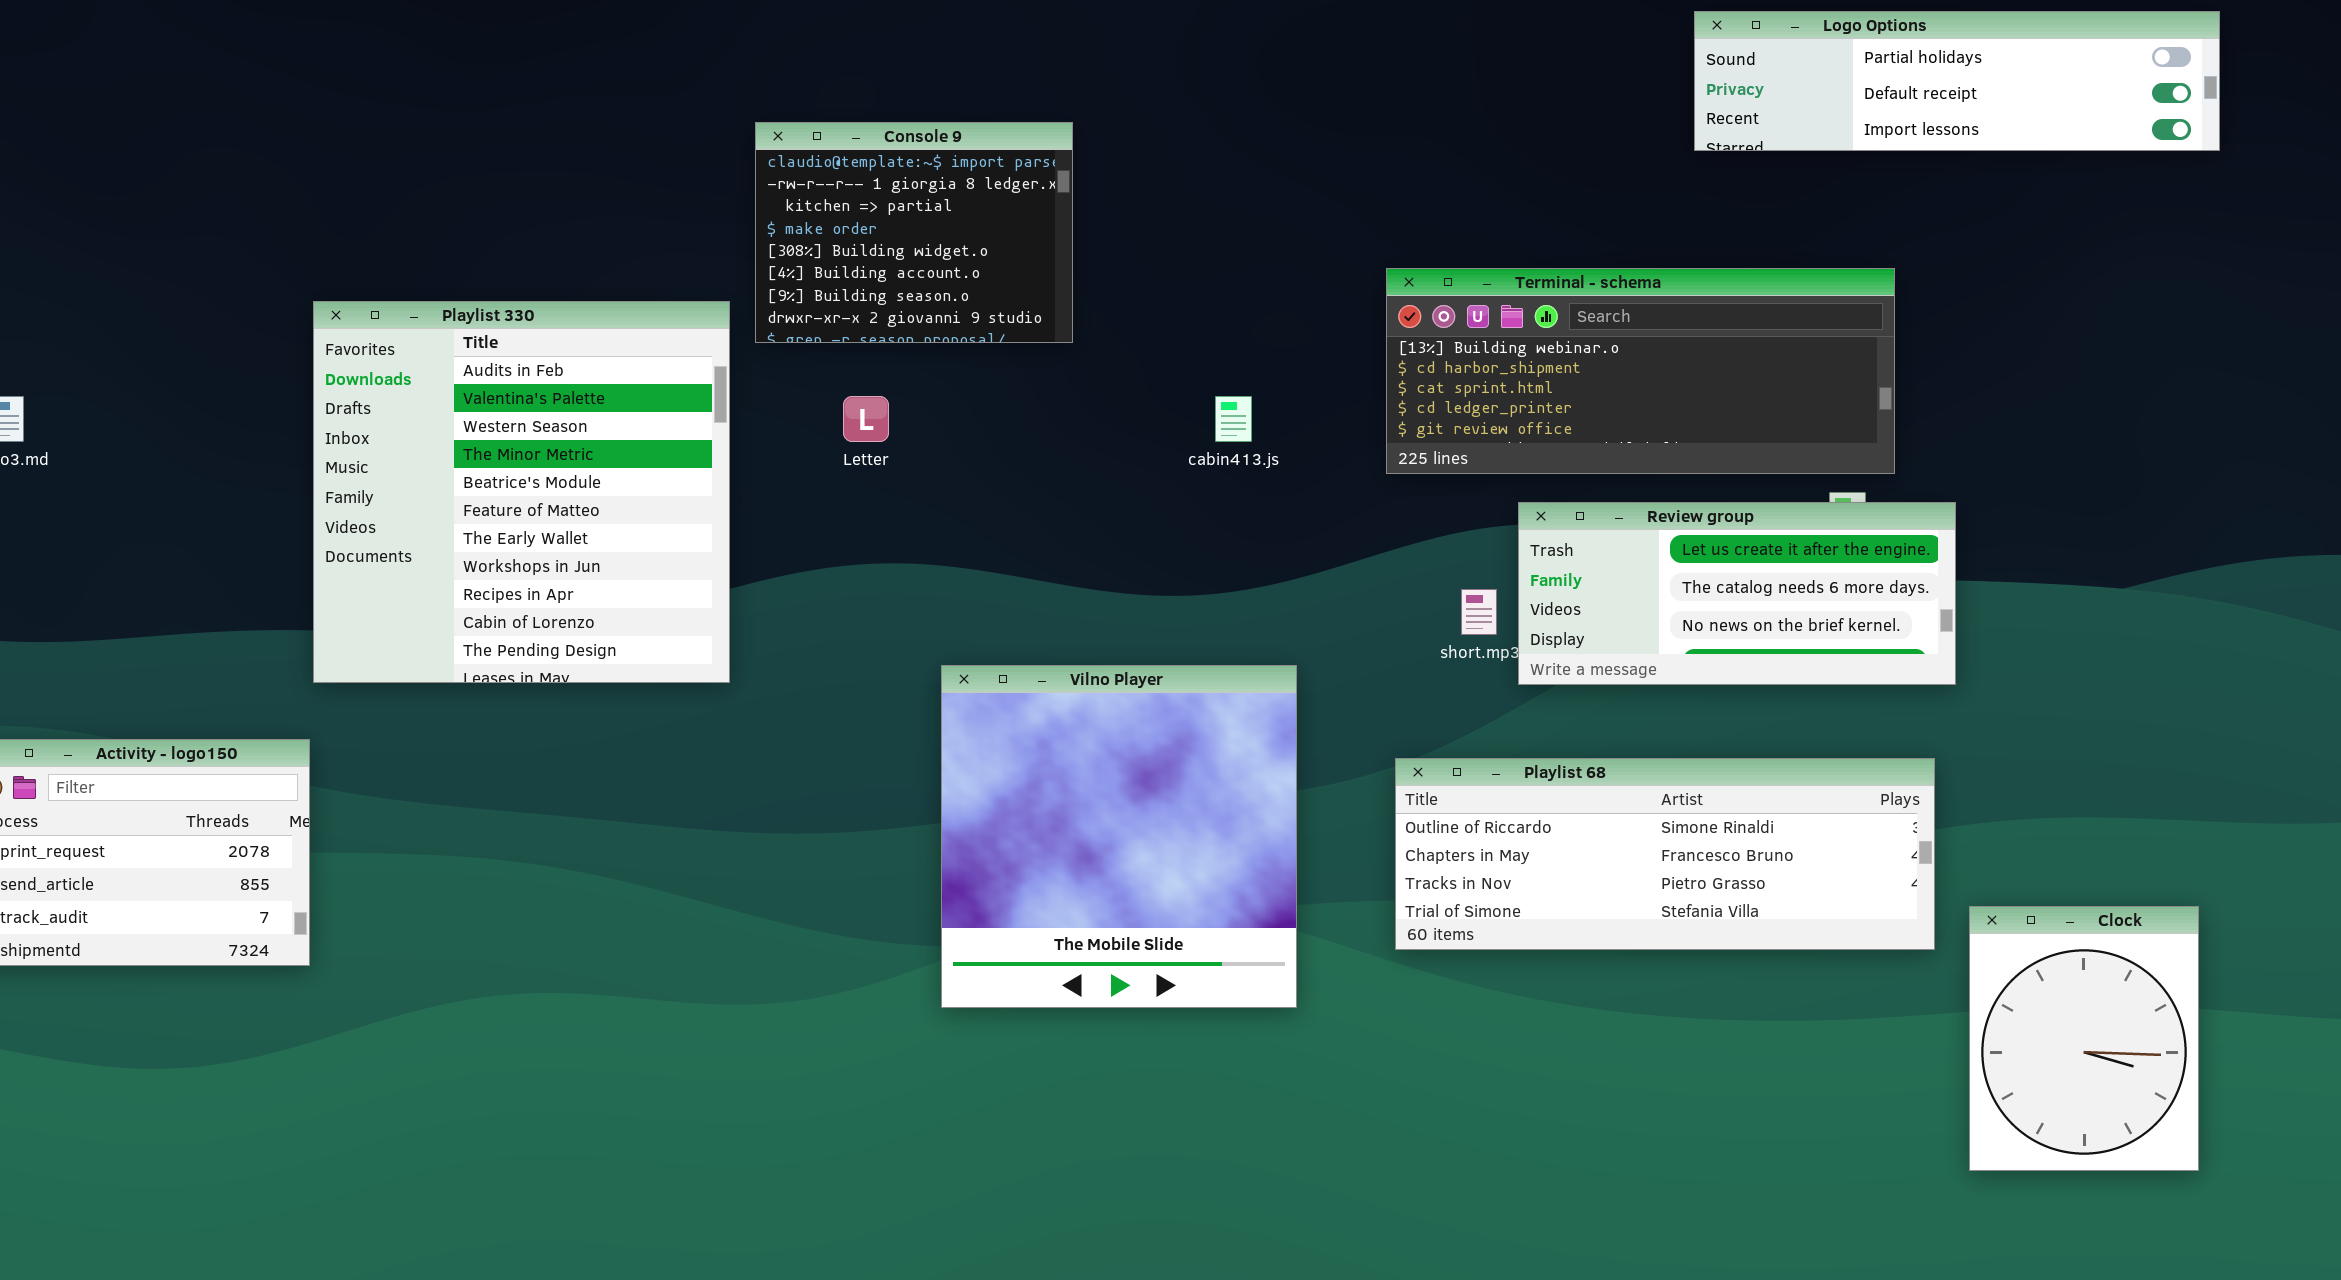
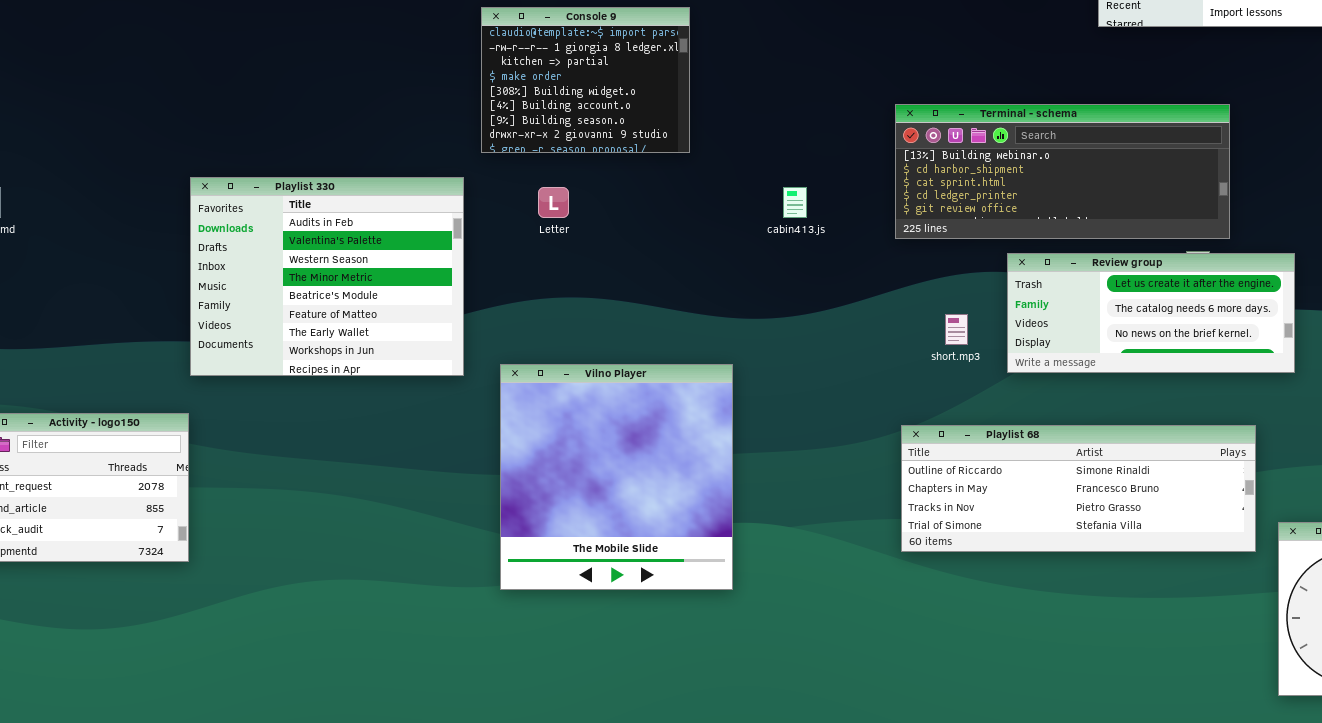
Playlist 330: [313,301,730,683] -> [190,177,464,376], resized
Review group: [1518,502,1956,685] -> [1007,253,1295,373], moved
Vilno Player: [941,665,1297,1008] -> [500,364,733,590], moved

